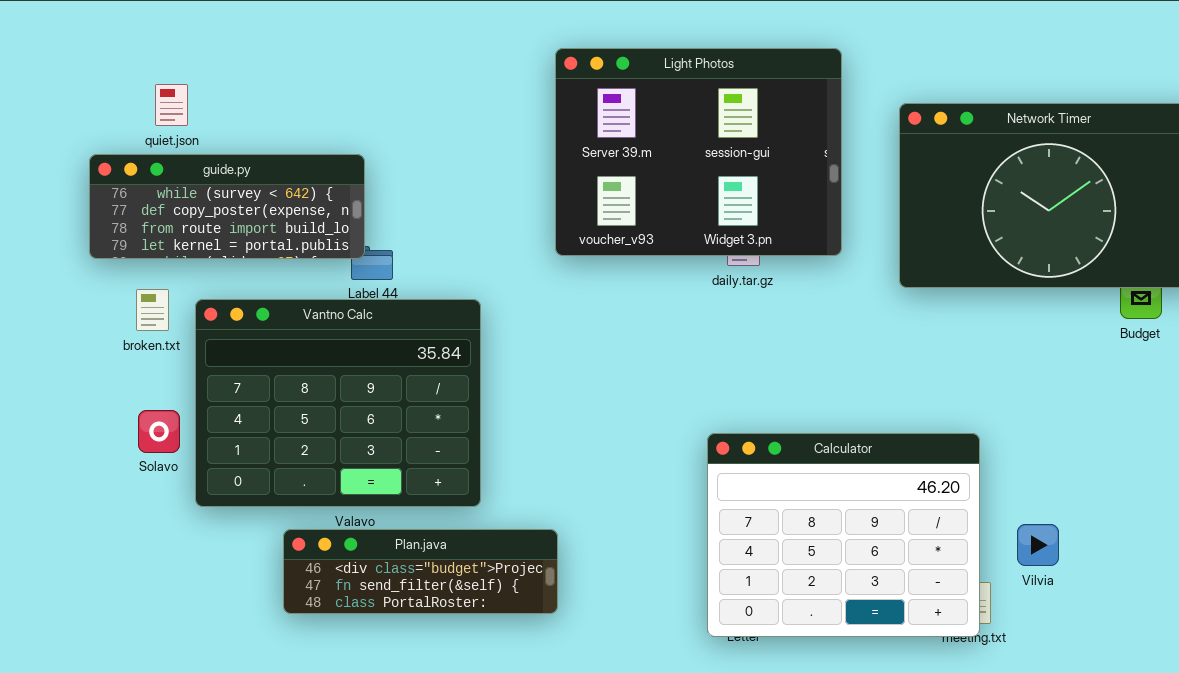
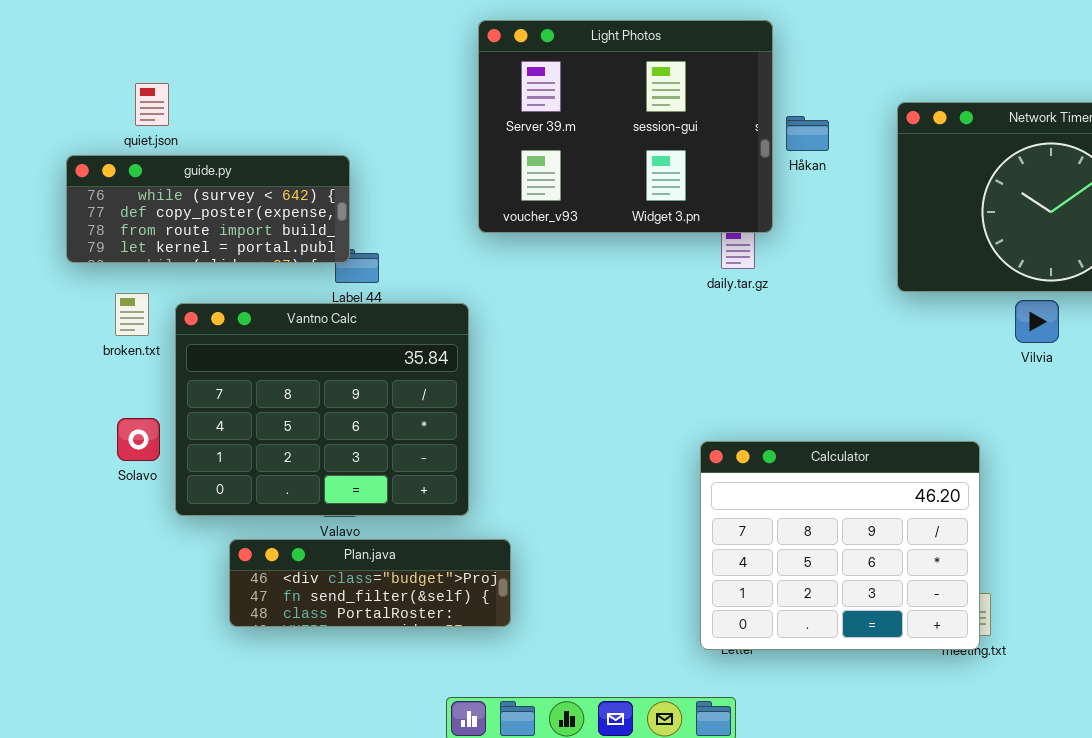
Light Photos: [555,48,842,256] -> [478,20,773,233], moved
Vilvia: [1017,524,1059,566] -> [1015,300,1059,343], moved
Plan.java: [283,529,558,614] -> [229,539,511,627], moved

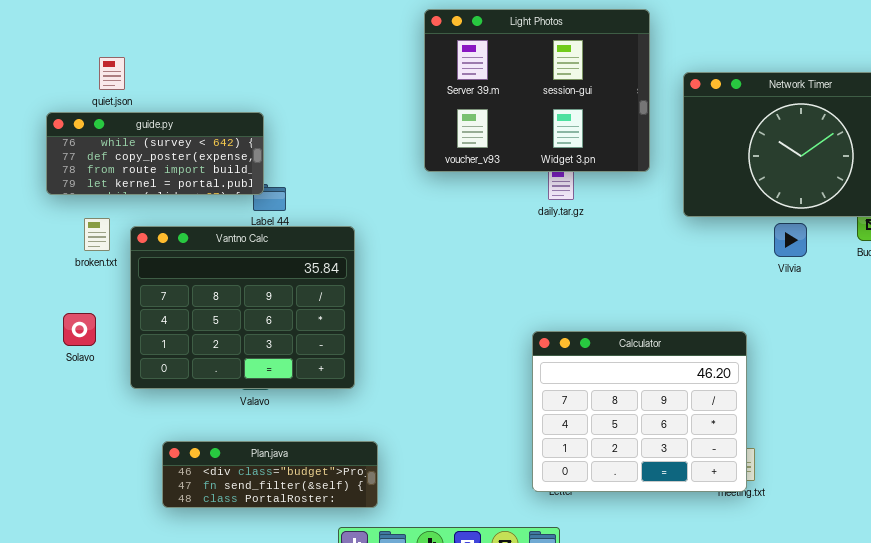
Light Photos: [478,20,773,233] -> [424,9,650,172], moved
Solavo: [117,418,160,461] -> [63,313,96,346], moved
Plan.java: [229,539,511,627] -> [162,441,378,508], moved

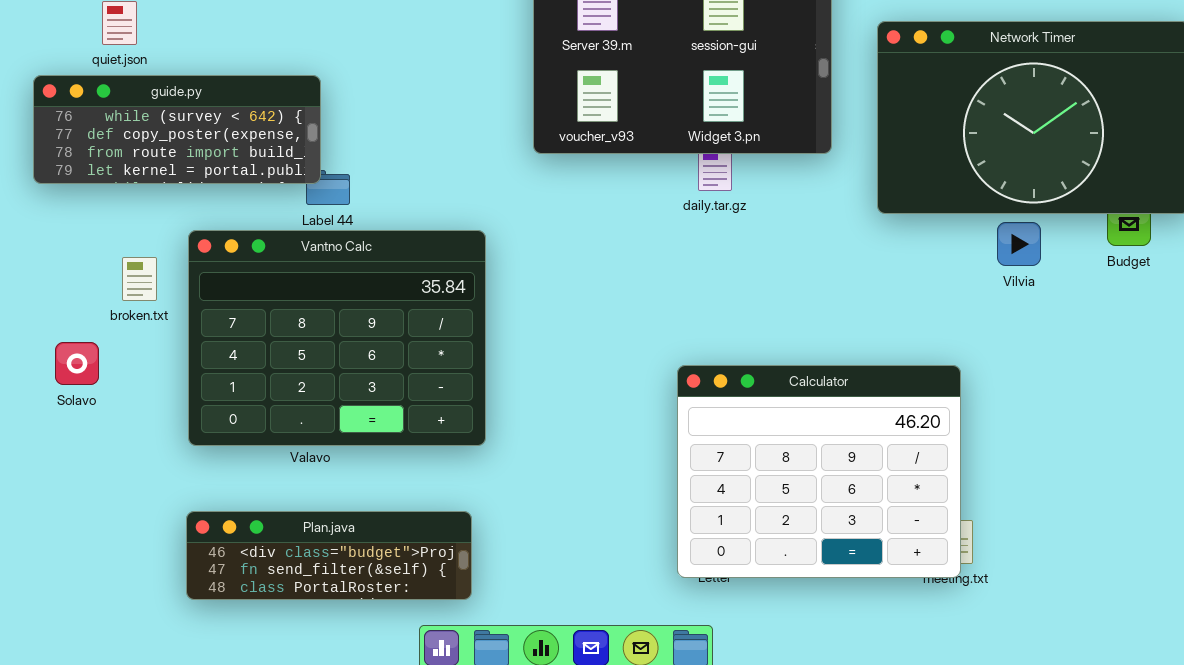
broken.txt: [84,218,110,251] -> [122,257,157,301], moved
Vantno Calc: [130,226,355,389] -> [188,230,486,446], moved

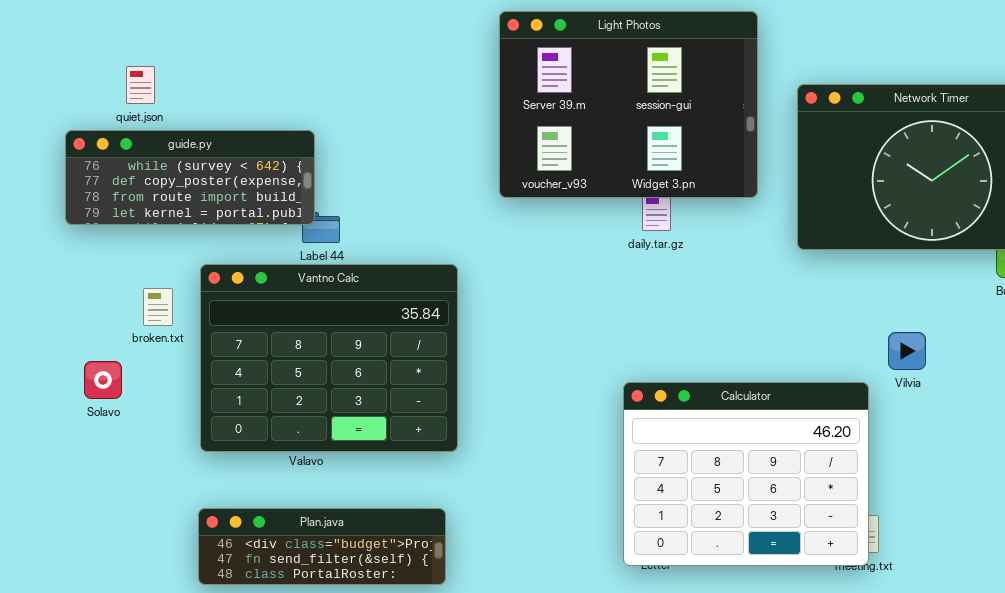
Vilvia: [997,222,1041,266] -> [888,332,926,370], moved

